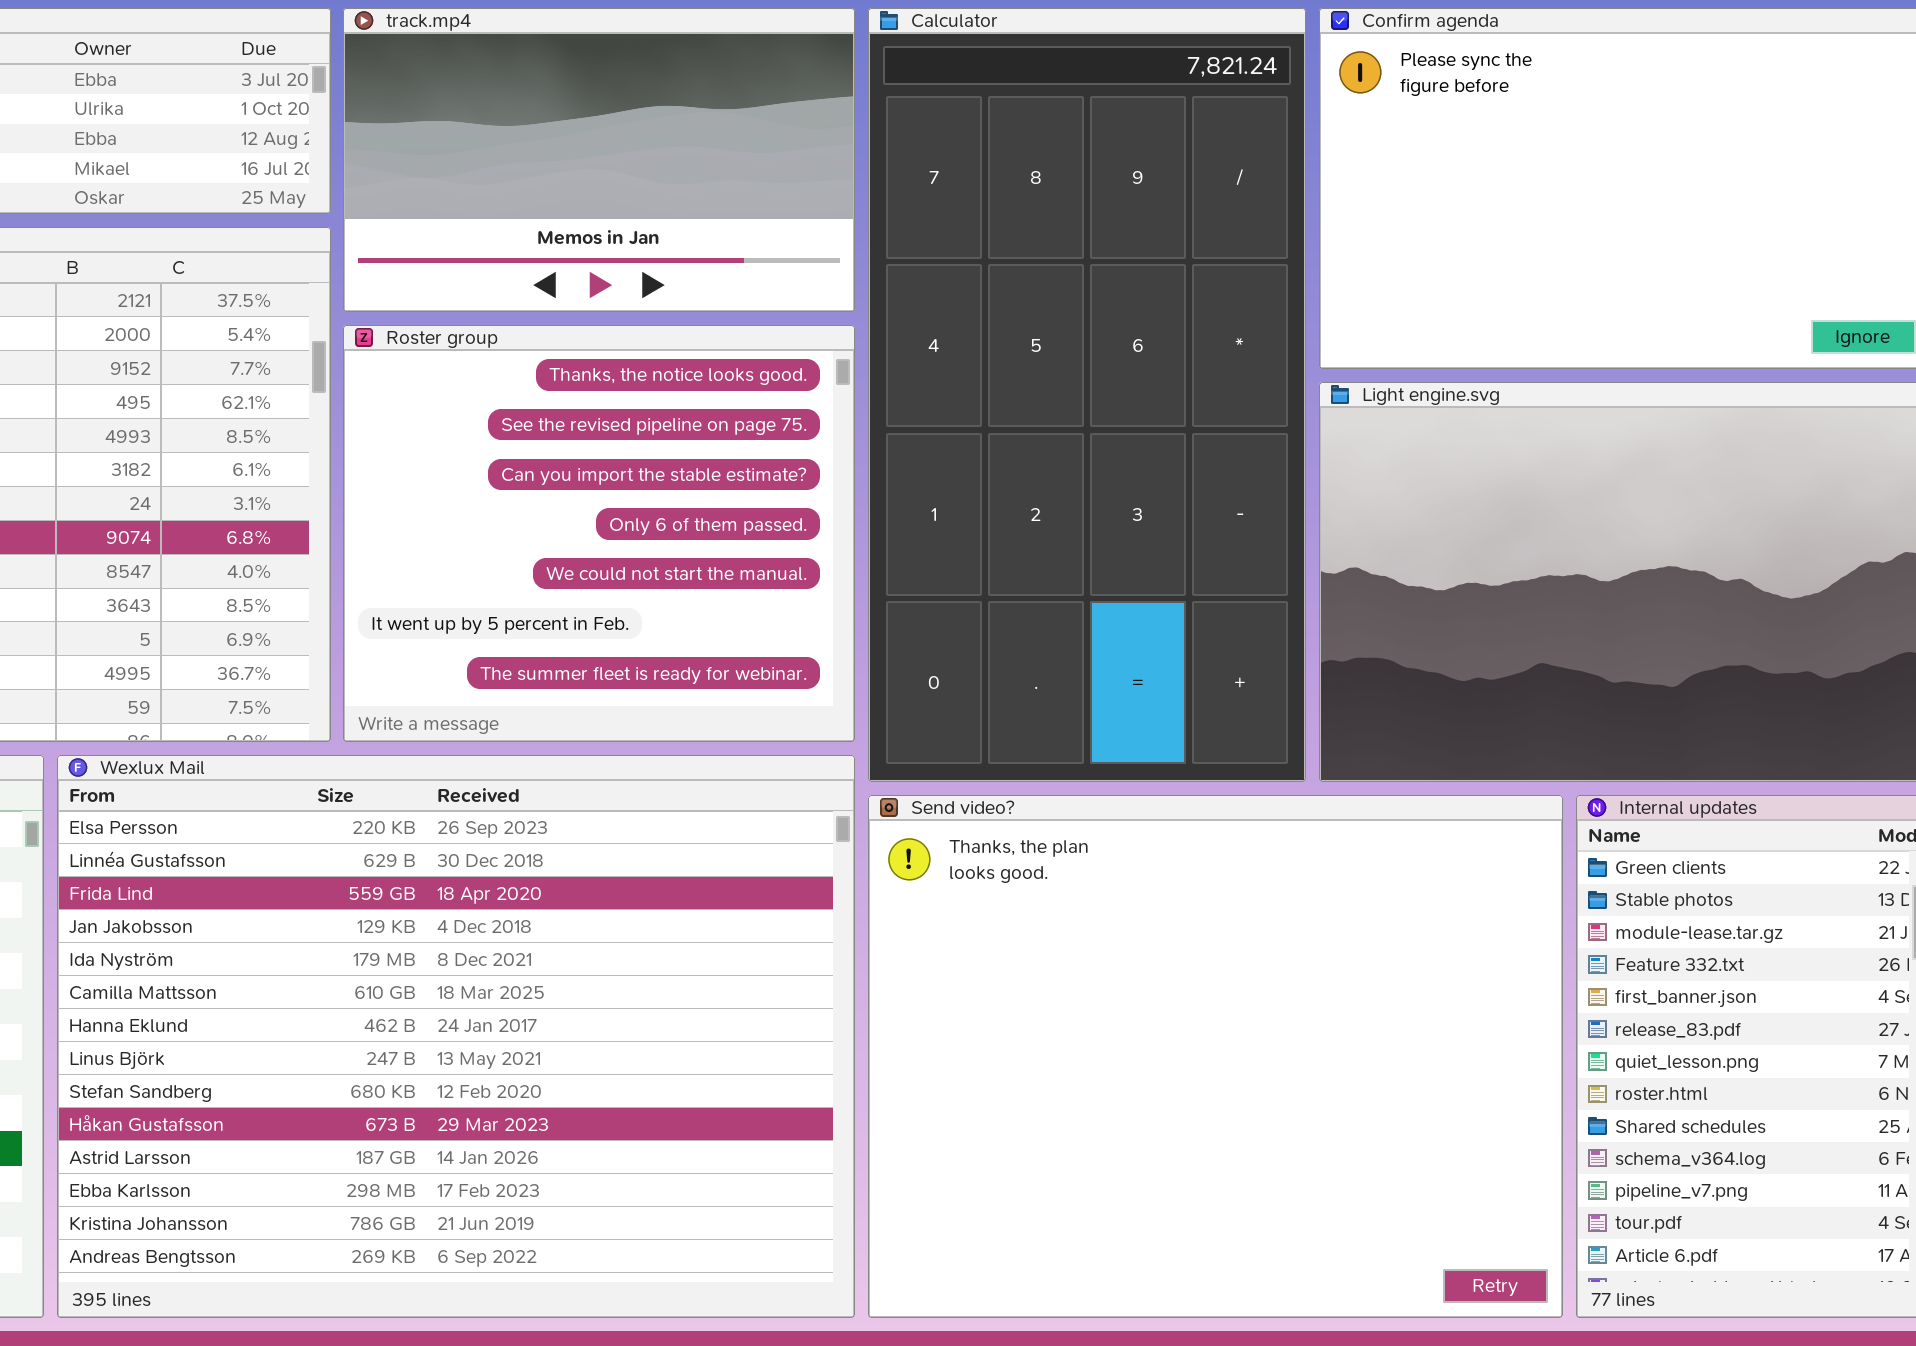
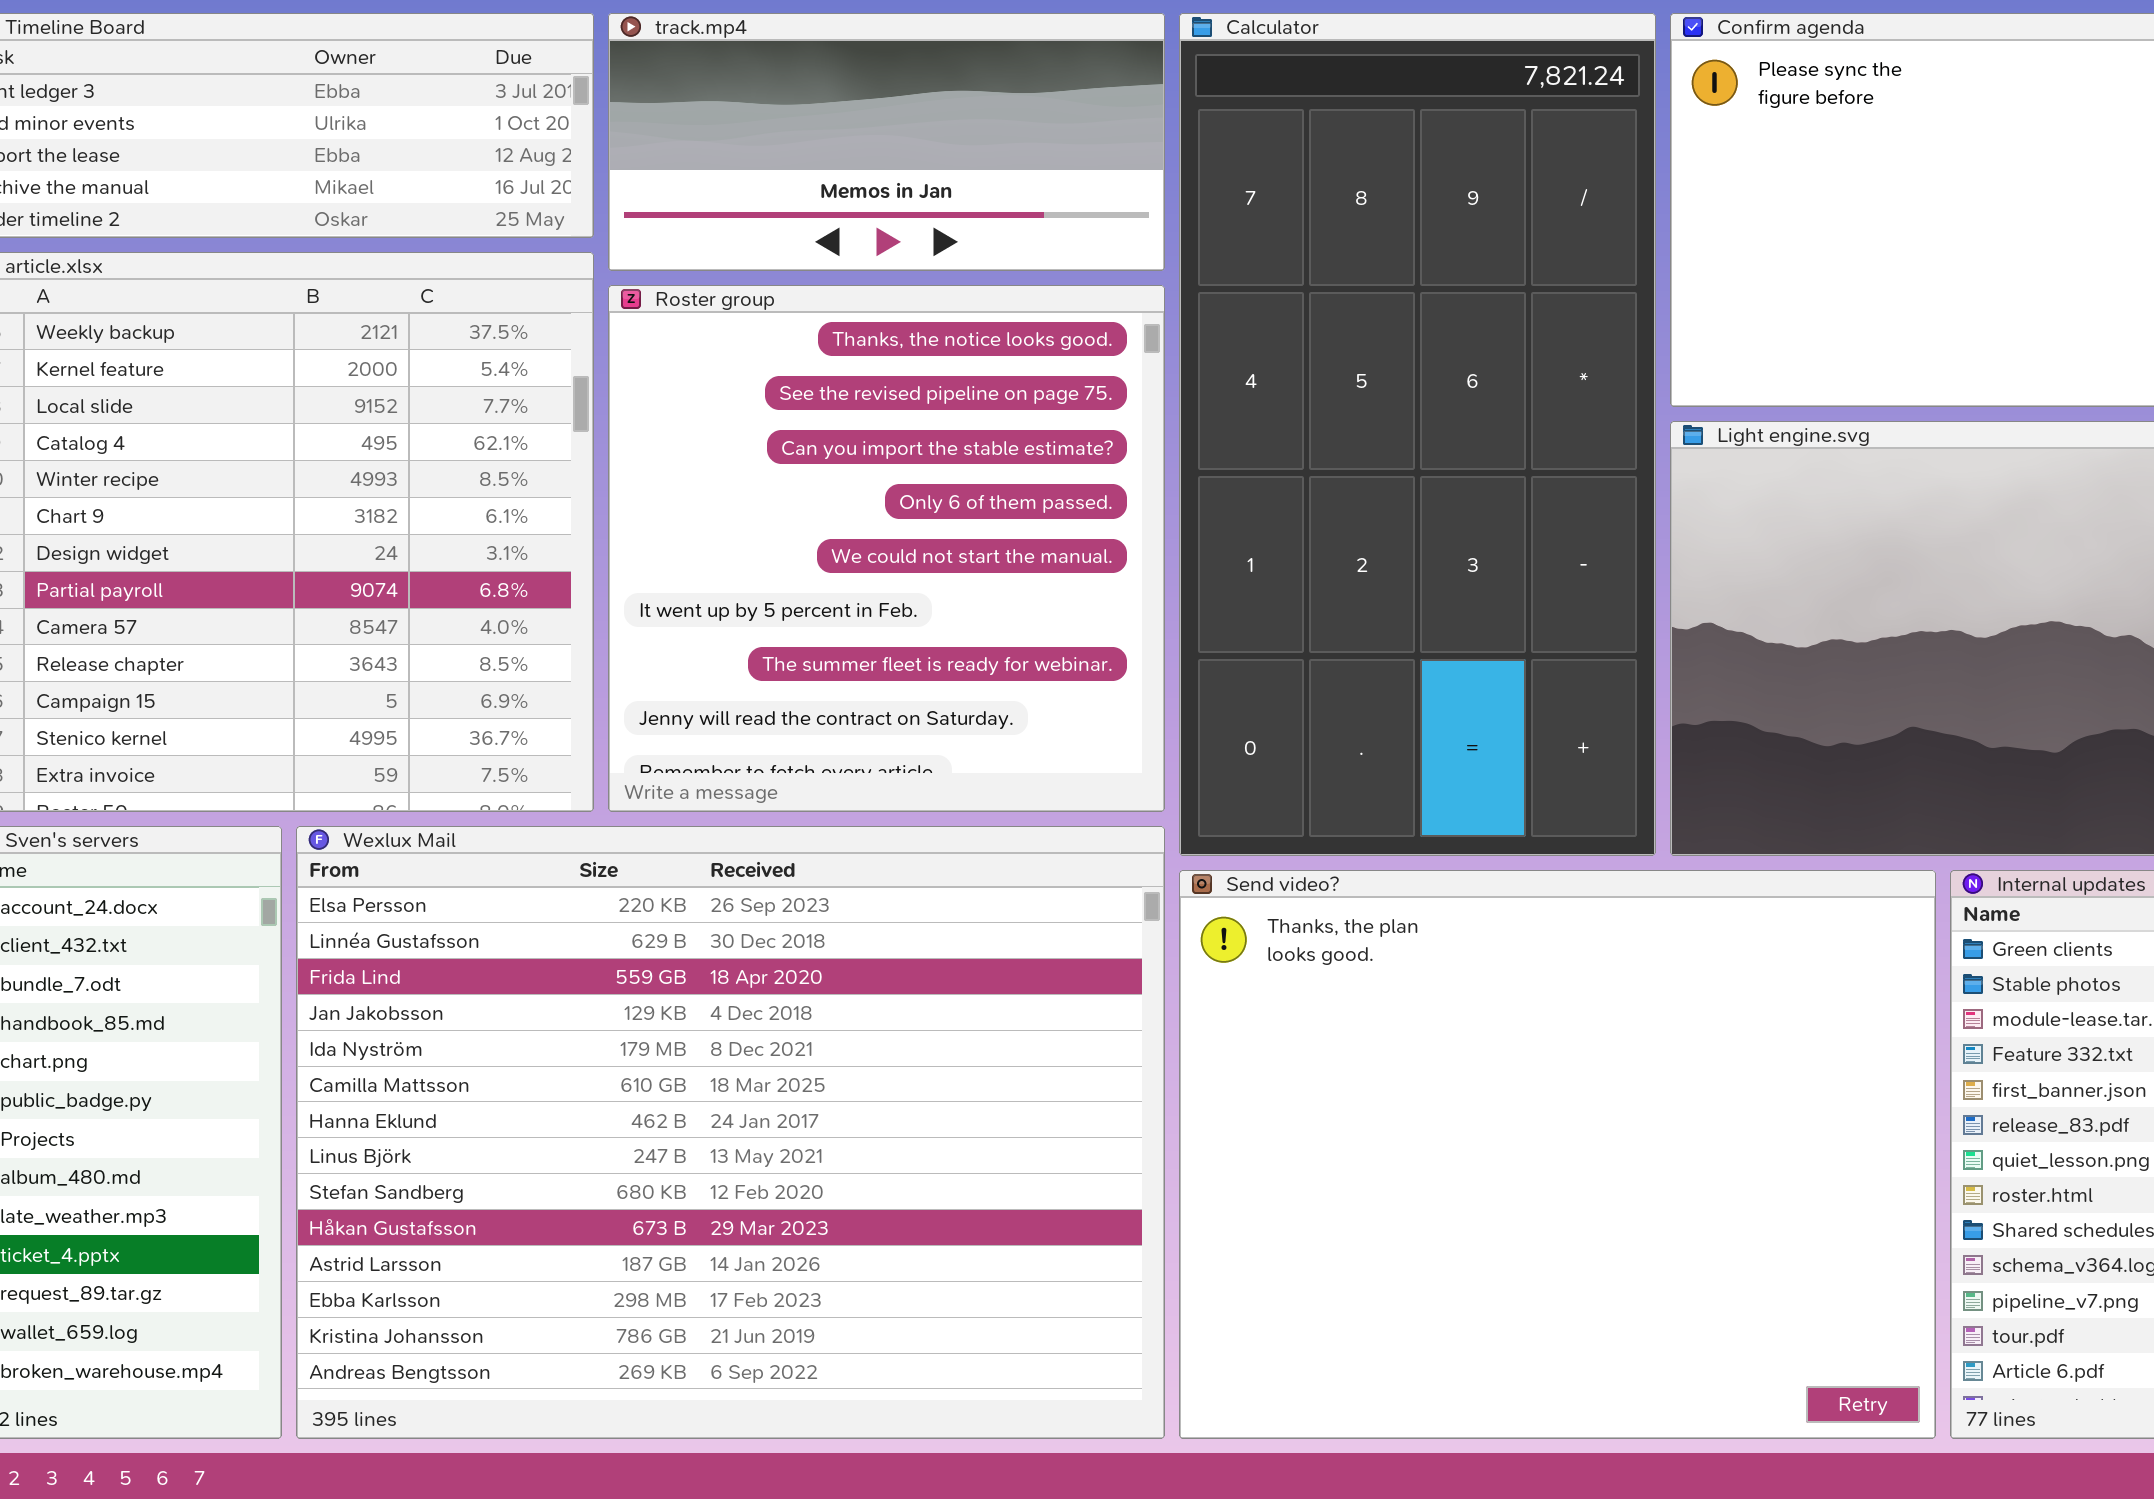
track.mp4: [343,8,855,312] -> [608,13,1165,271], resized
Roster group: [343,325,855,742] -> [608,285,1165,812], resized

